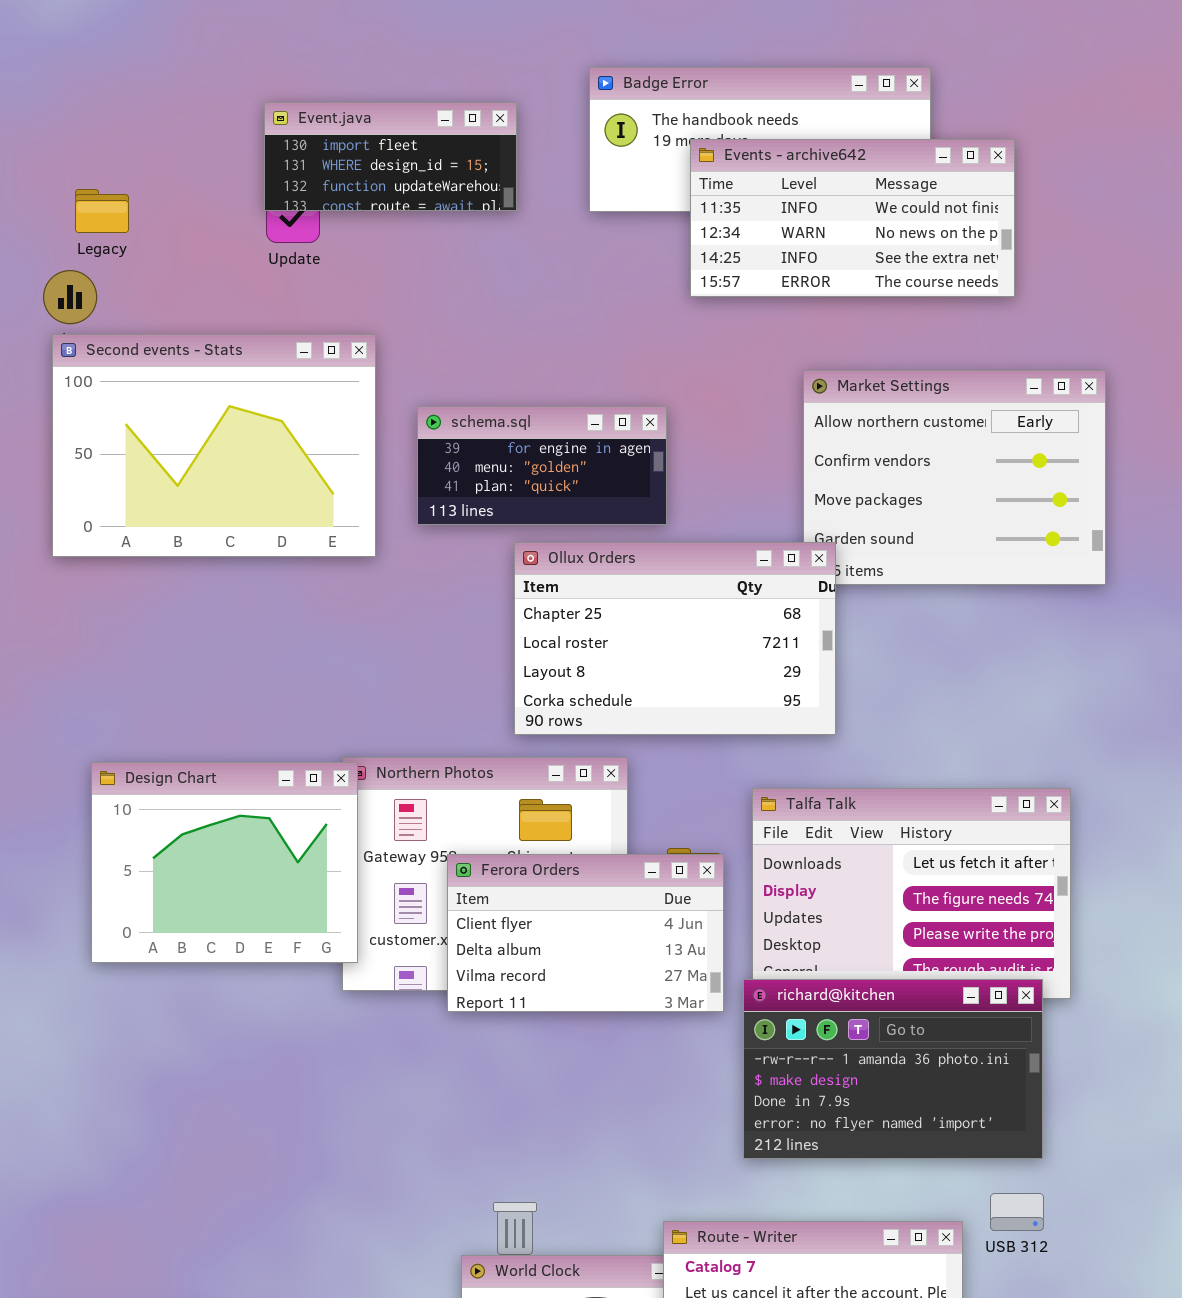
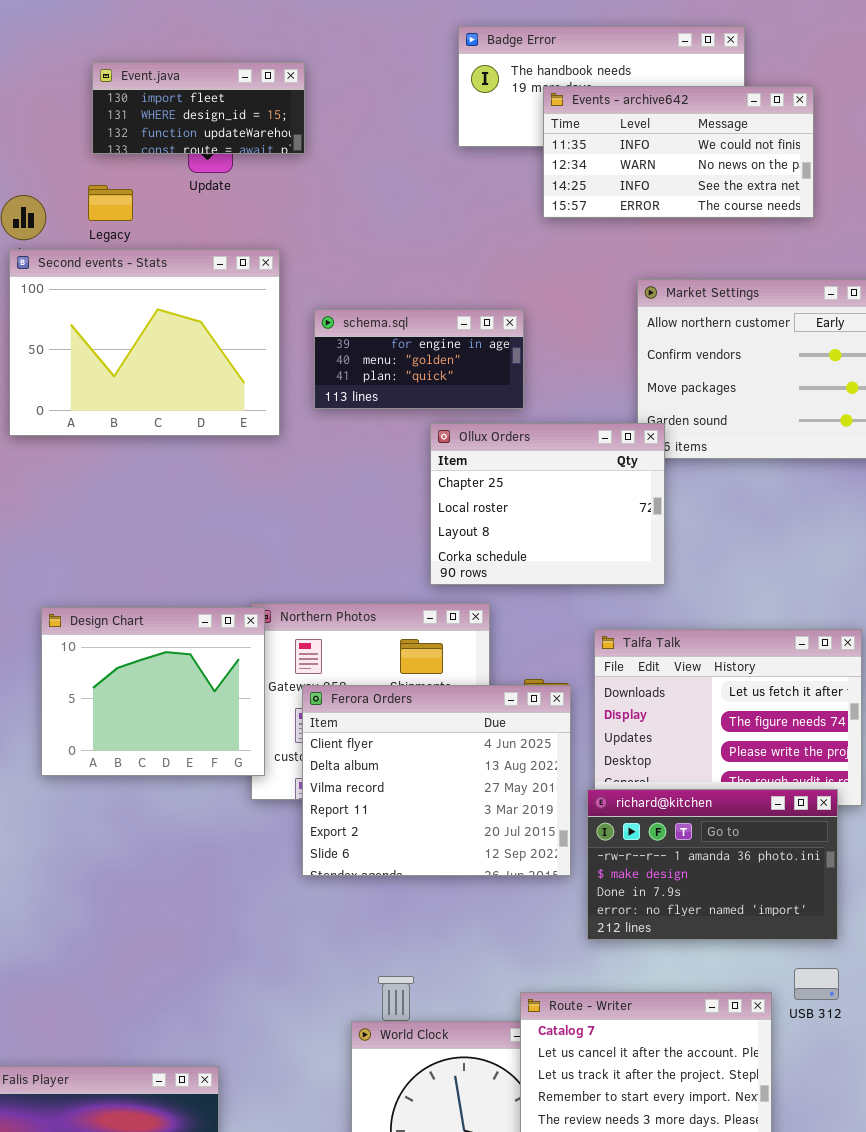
Event.java: [264,102,517,211] -> [92,62,305,154], moved
Legacy: [75,189,129,233] -> [88,185,133,221], moved
Ollux Orders: [514,542,836,735] -> [430,423,665,585], resized
Ferora Orders: [447,854,724,1012] -> [302,685,571,876], resized

